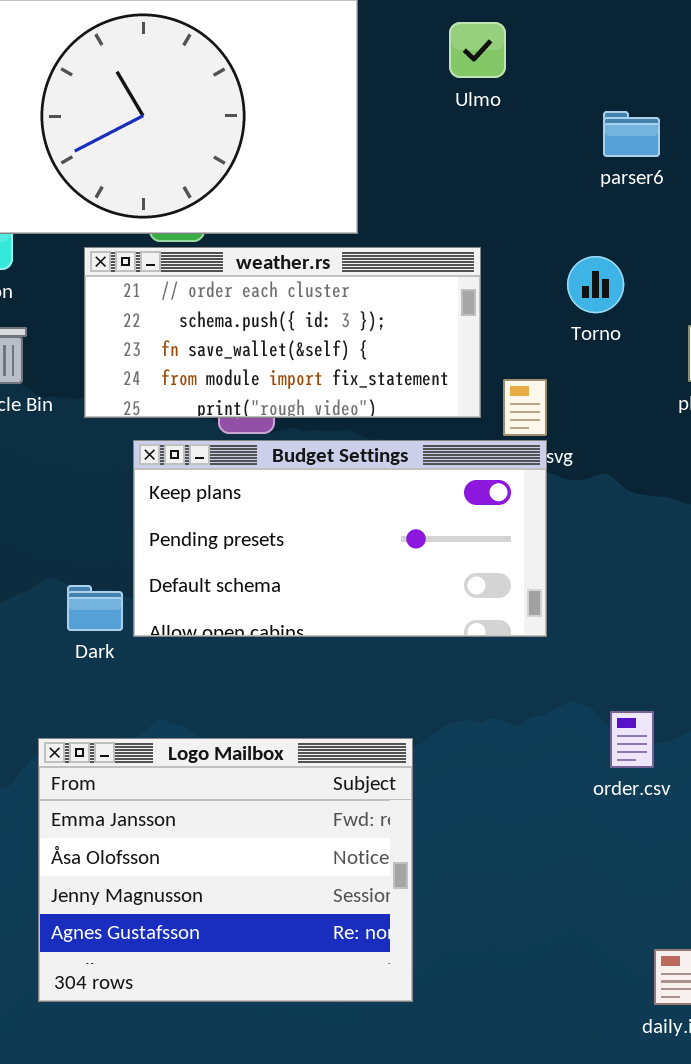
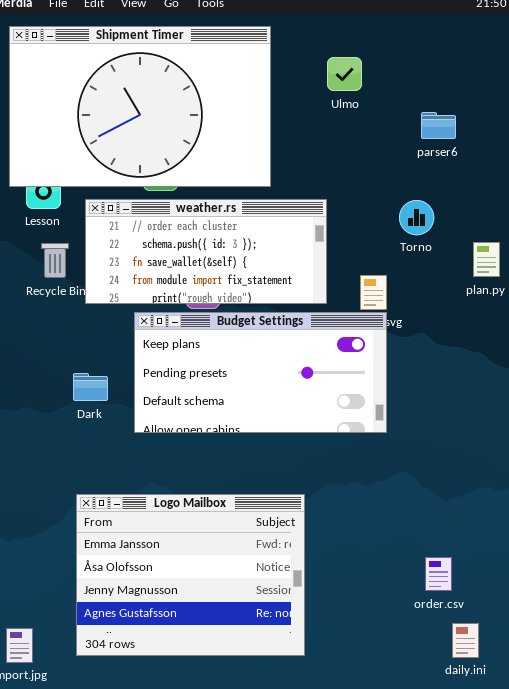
weather.rs: [84,247,481,418] -> [85,199,327,304], moved
Dark: [67,585,123,631] -> [73,373,108,401], moved
order.csv: [610,711,654,768] -> [425,557,452,591], moved

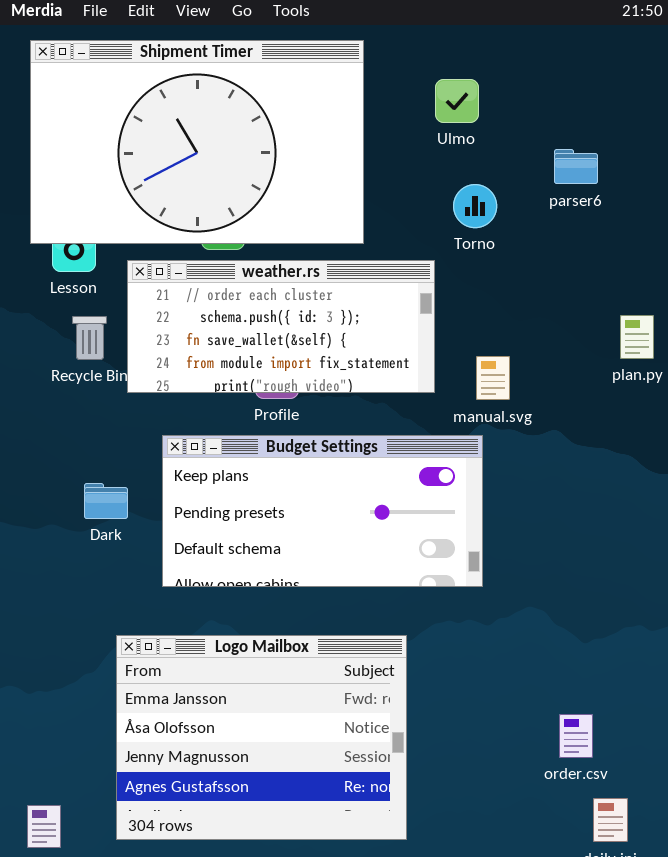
Torno: [399,200,434,235] -> [453,184,497,228], moved
Budget Settings: [134,312,387,433] -> [162,435,483,587], moved
Dark: [73,373,108,401] -> [84,483,128,519], moved

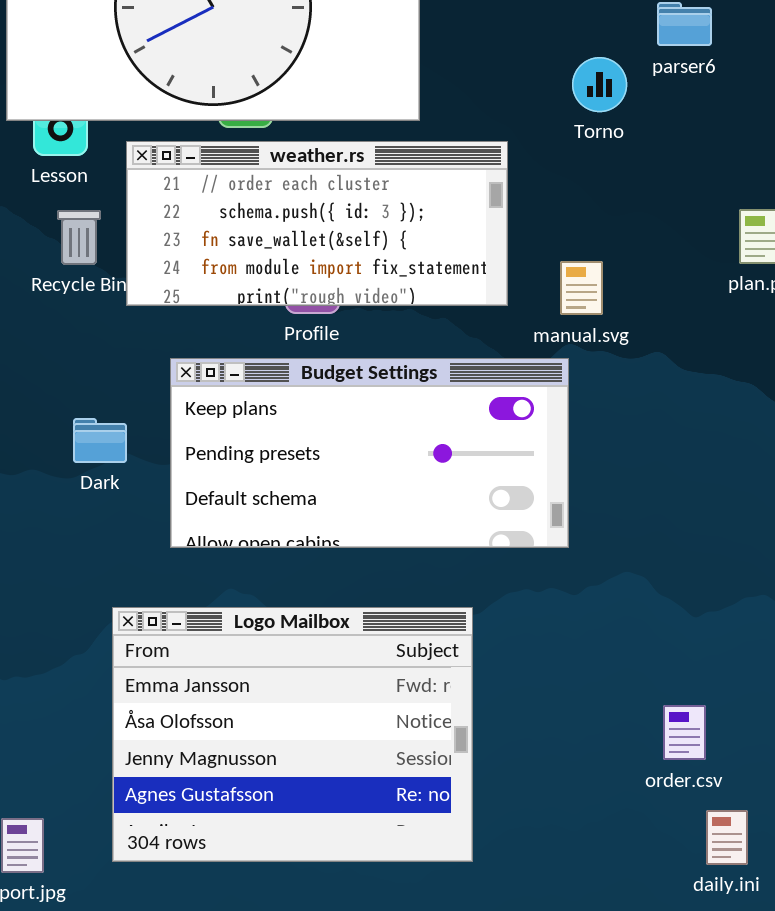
Torno: [453,184,497,228] -> [572,57,627,112], moved

